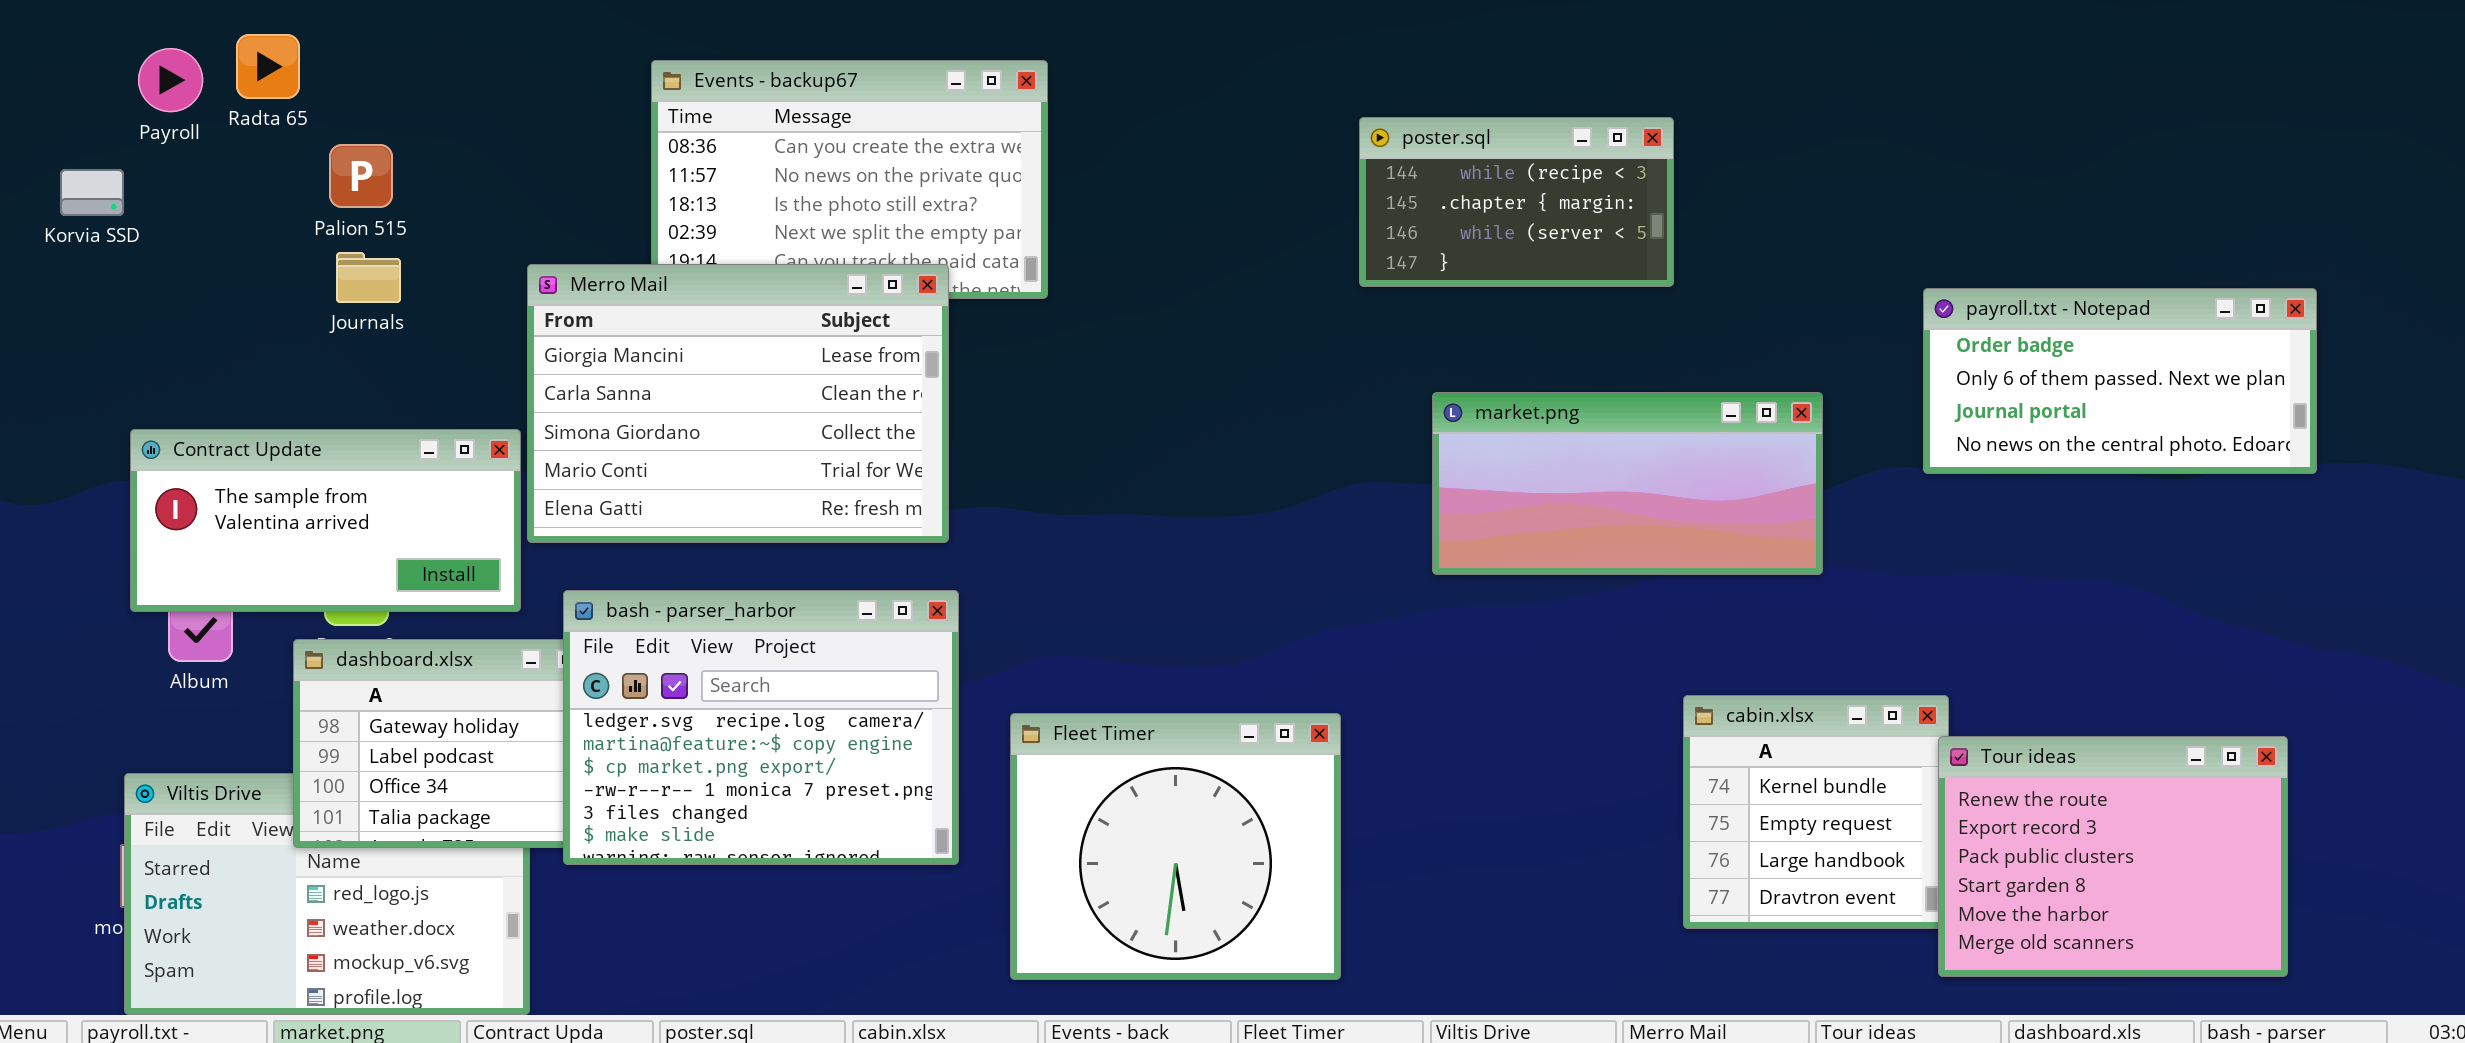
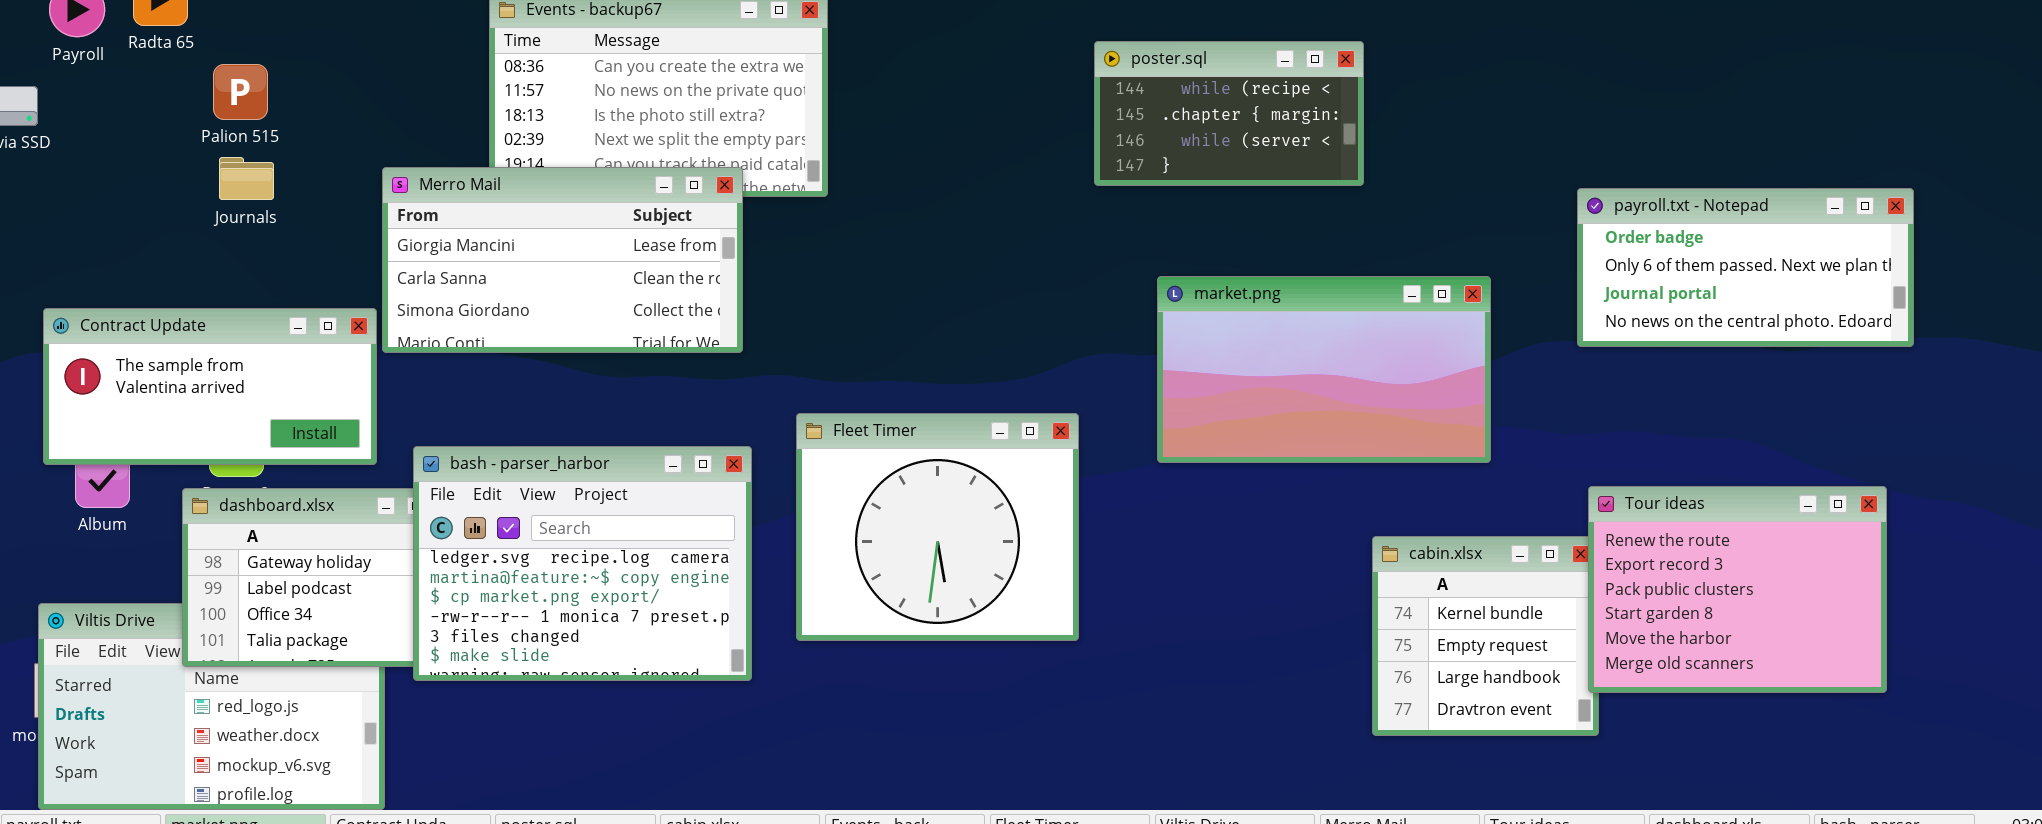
Merro Mail: [527,264,949,543] -> [382,167,743,353], resized
market.png: [1432,392,1823,575] -> [1157,276,1491,463], resized
Fleet Timer: [1010,713,1341,980] -> [796,413,1079,641], moved
Tour ideas: [1938,736,2288,977] -> [1588,486,1887,693], moved

